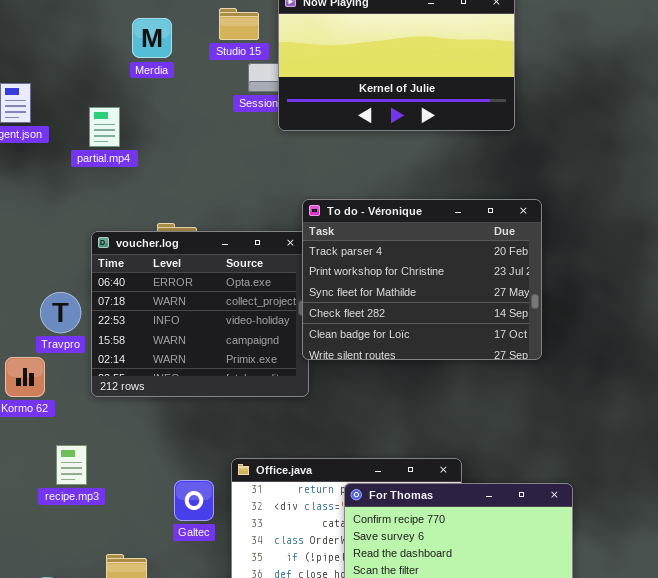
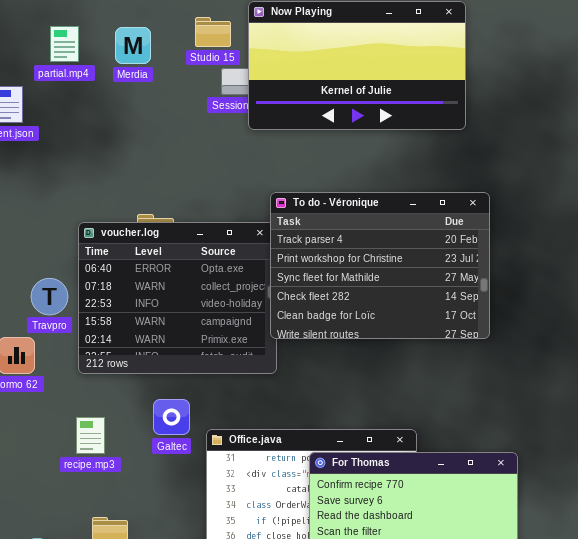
partial.mp4: [89,107,120,147] -> [50,26,79,62], moved
recipe.mp3: [56,445,87,485] -> [76,417,105,454], moved
Galtec: [174,480,214,521] -> [153,399,190,435], moved

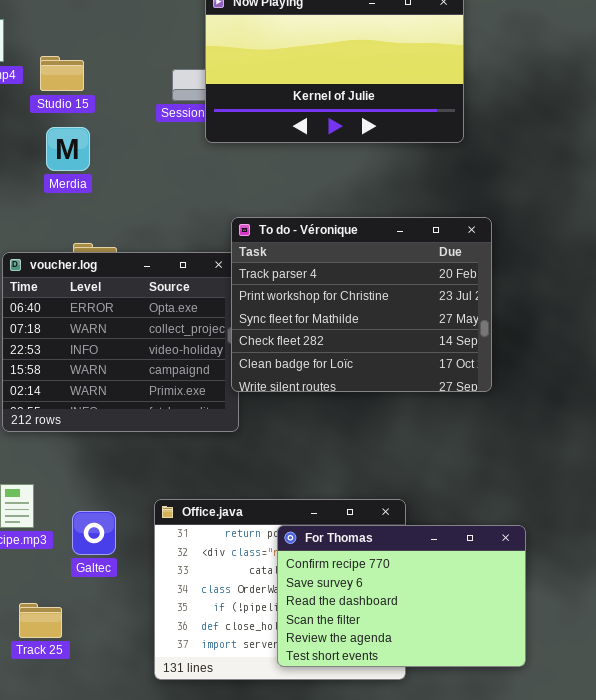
Studio 15: [195,17,231,47] -> [40,56,84,91], moved
Merdia: [115,27,151,64] -> [46,127,90,171], moved
Galtec: [153,399,190,435] -> [72,511,116,555], moved

